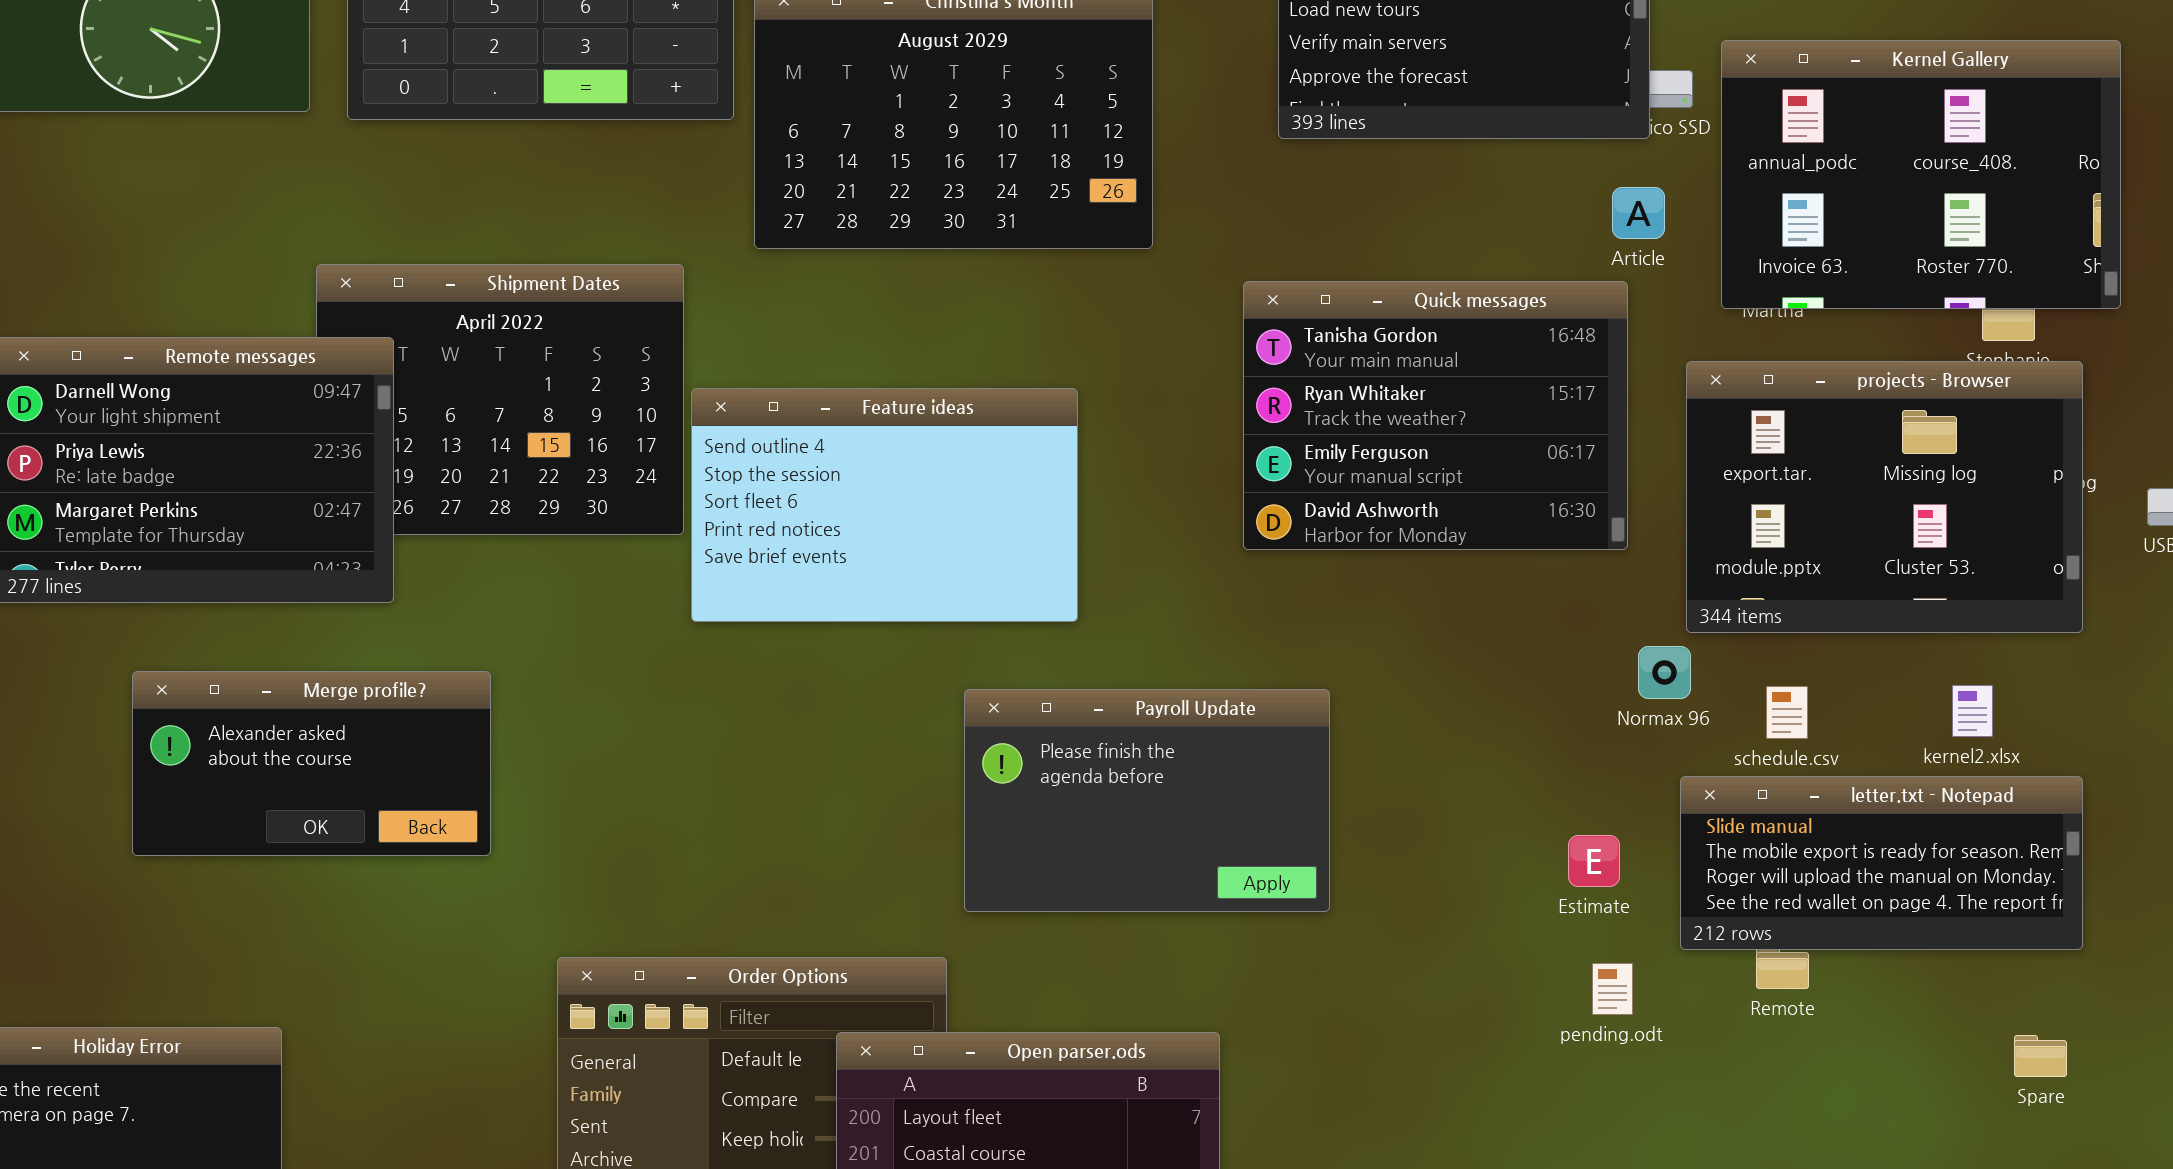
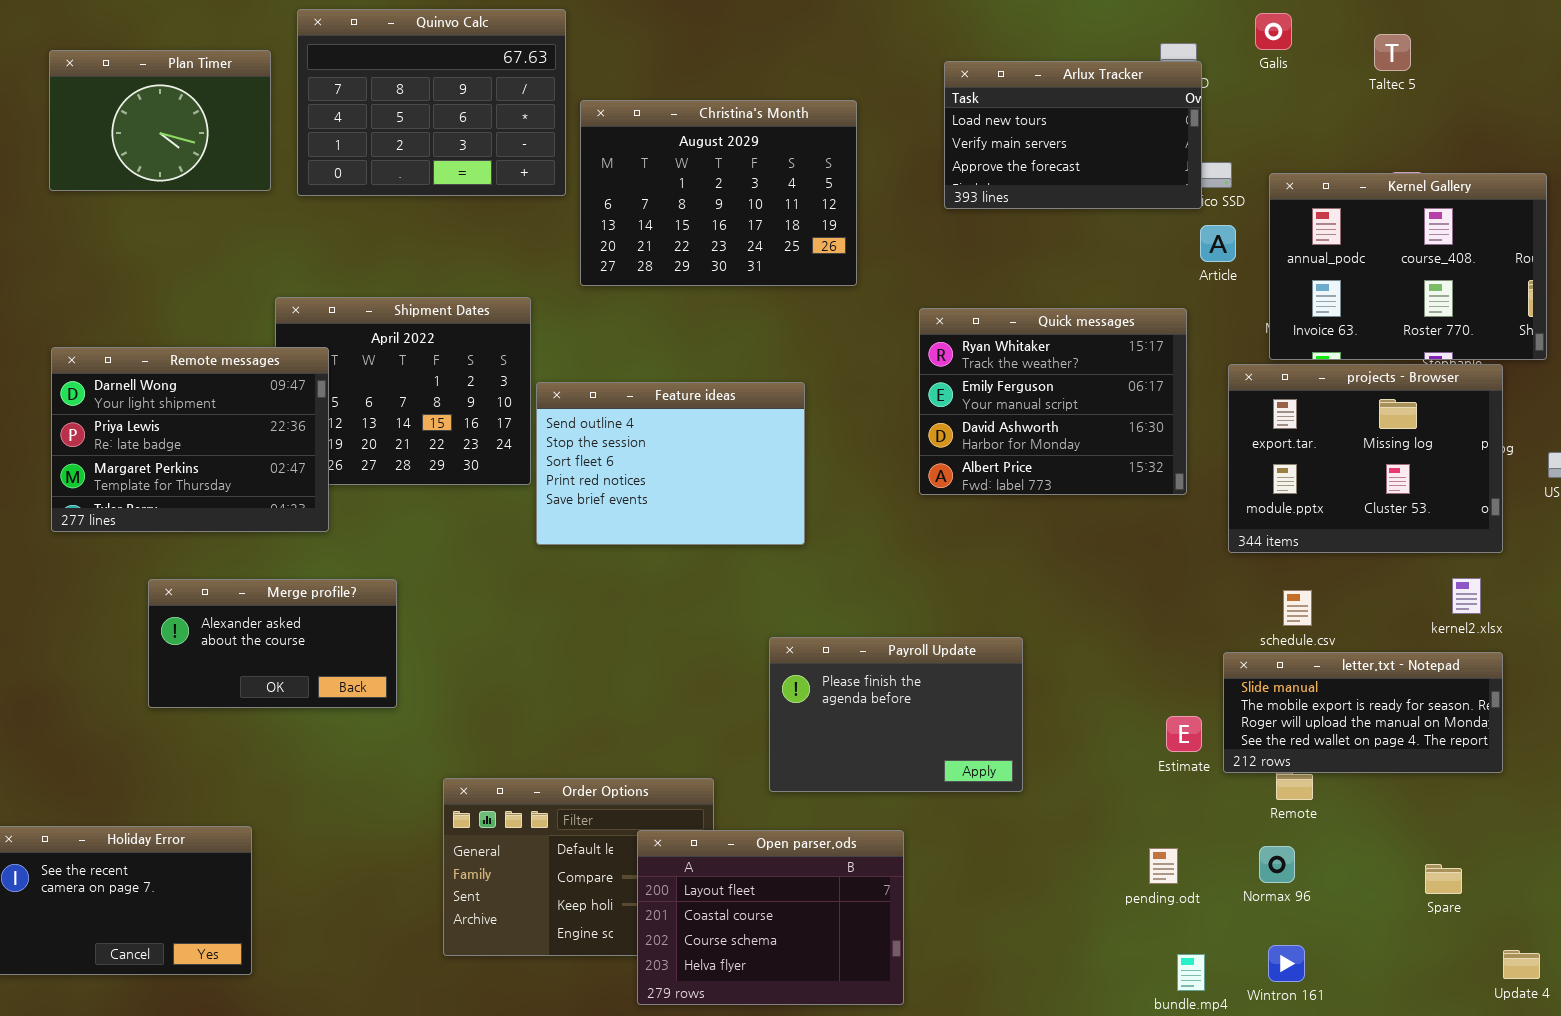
Kernel Gallery: [1721,40,2121,309] -> [1269,173,1547,360], moved
Article: [1612,187,1665,239] -> [1200,225,1236,262], moved
Quick messages: [1243,281,1628,550] -> [919,308,1187,495], scrolled down 1 row
Normax 96: [1638,646,1691,699] -> [1259,846,1295,883], moved
kernel2.xlsx: [1952,685,1993,737] -> [1452,578,1481,614], moved
Payroll Update: [964,689,1330,912] -> [769,637,1023,792], moved
Estimate: [1568,835,1620,887] -> [1166,716,1202,752], moved
pending.odt: [1592,963,1633,1015] -> [1149,848,1178,884], moved
Spare: [2014,1035,2067,1077] -> [1425,864,1462,894], moved

